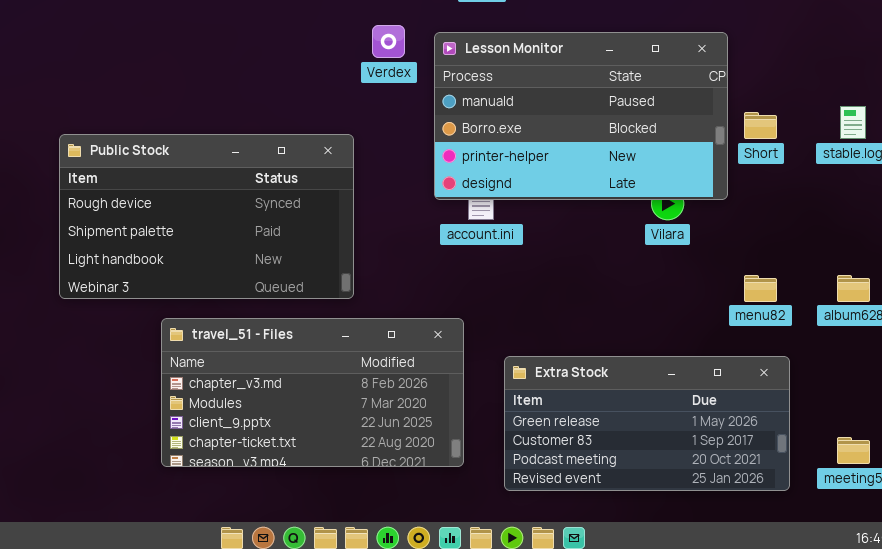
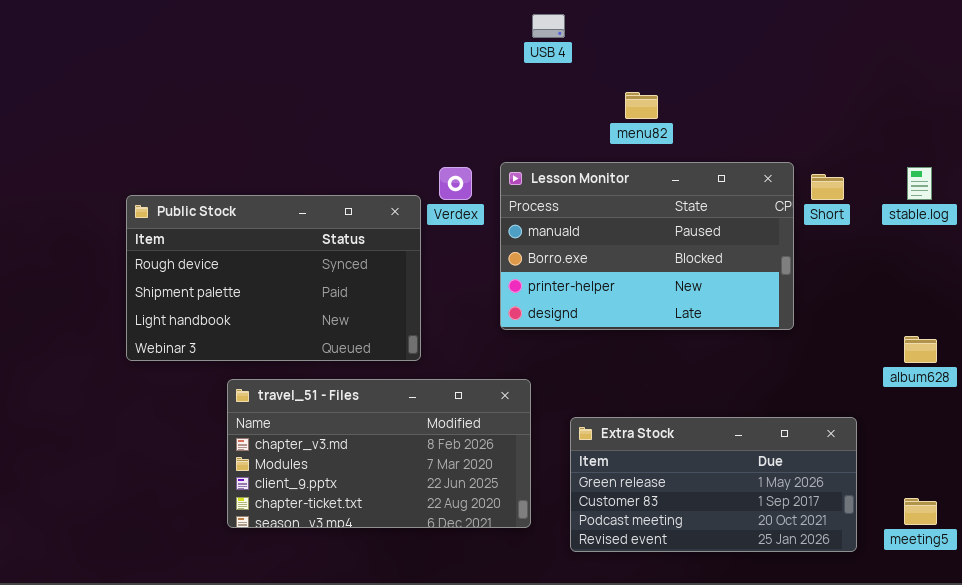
Verdex: [372,25,405,58] -> [439,167,472,200], moved
Lesson Monitor: [434,32,728,200] -> [500,162,794,330], moved
menu82: [744,275,777,302] -> [625,92,658,119], moved

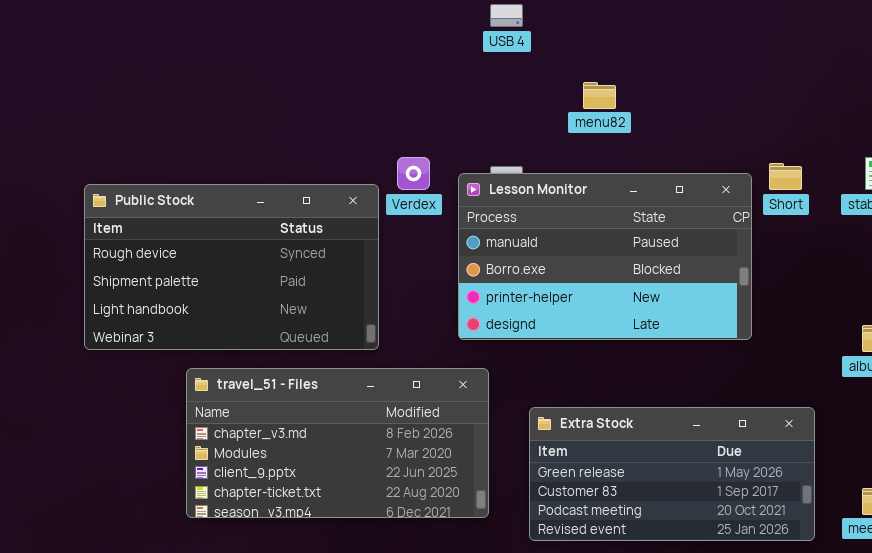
Lesson Monitor: [500,162,794,330] -> [458,173,752,340], moved

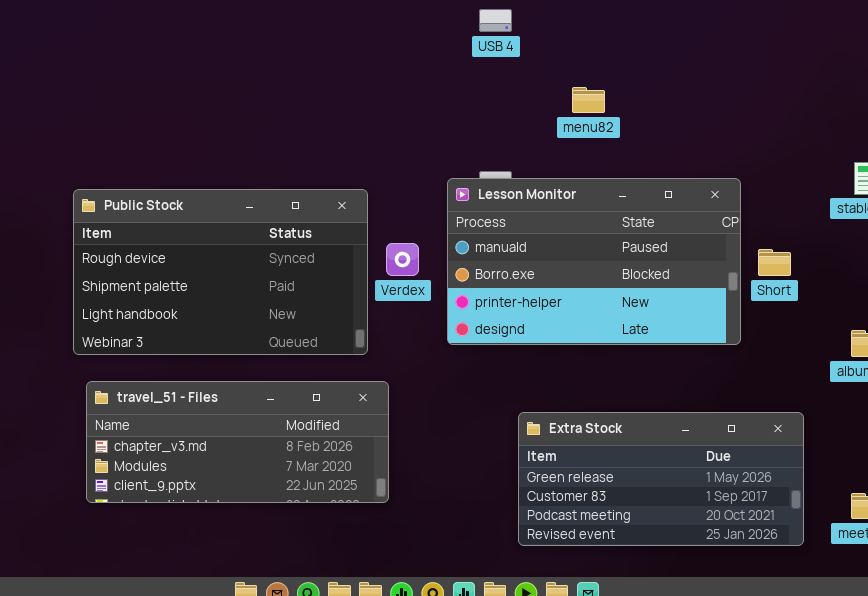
Verdex: [397,157,430,190] -> [386,243,419,276], moved
Short: [769,163,802,190] -> [758,249,791,276], moved
travel_51 - Files: [186,368,489,518] -> [86,381,389,503], moved, resized

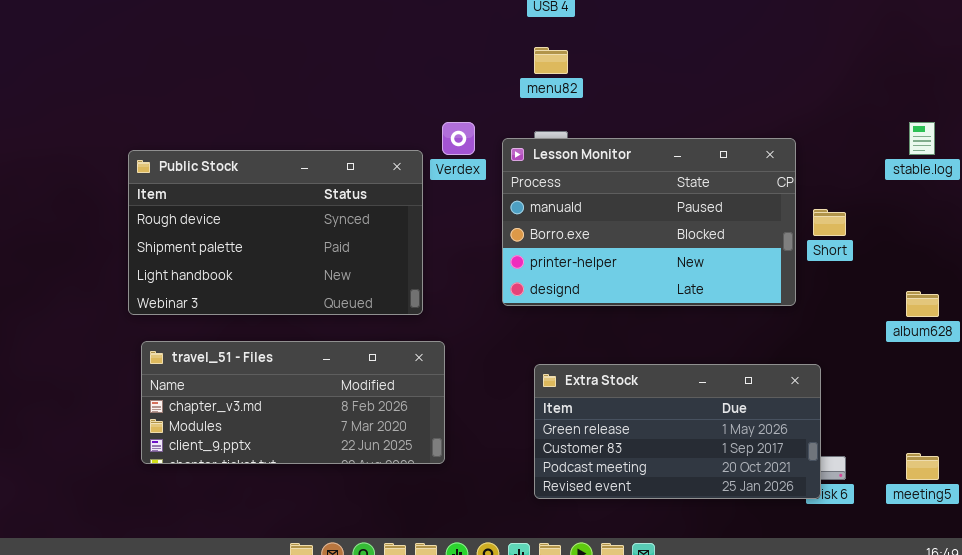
menu82: [572,87,605,113] -> [534,47,568,74], moved
Verdex: [386,243,419,276] -> [442,122,475,155], moved
Extra Stock: [518,412,804,546] -> [534,364,821,499], moved

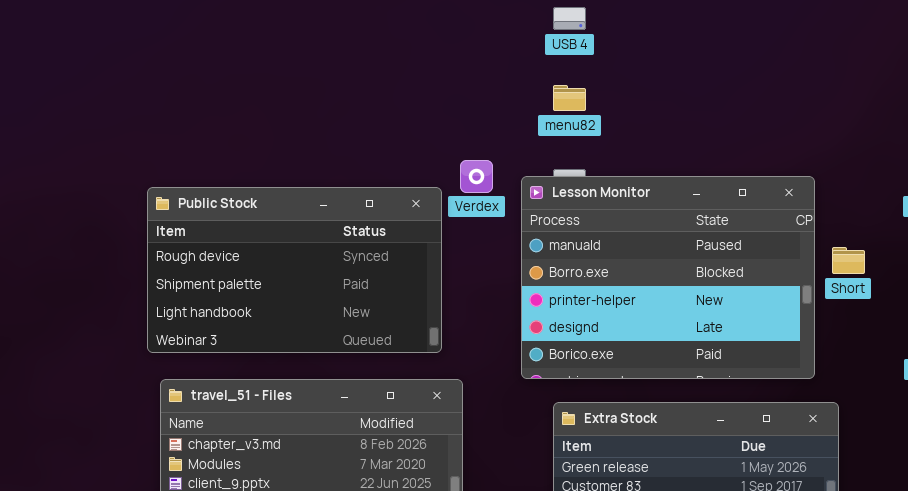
Lesson Monitor: [502,138,796,306] -> [521,176,815,379], resized

